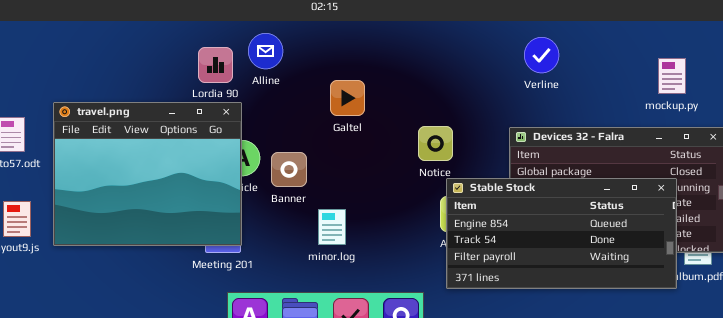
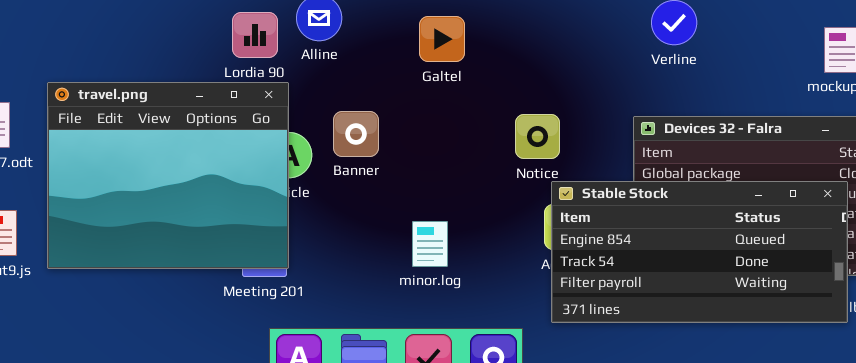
Galtel: [330,80,365,116] -> [419,16,465,62], moved
Banner: [271,152,307,187] -> [333,111,379,157], moved
minor.log: [318,209,346,245] -> [412,221,448,267], moved

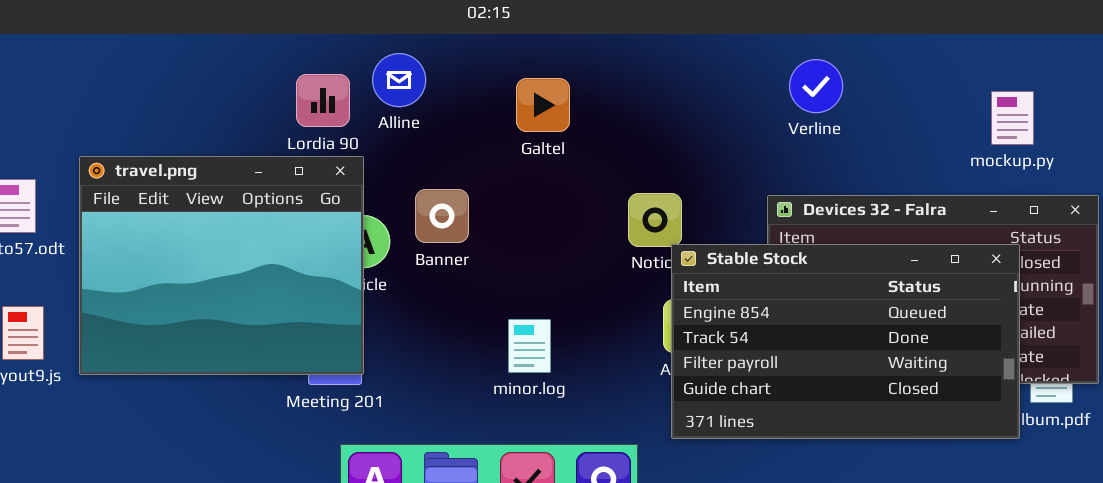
Stable Stock: [551,181,848,323] -> [671,244,1020,439], resized

